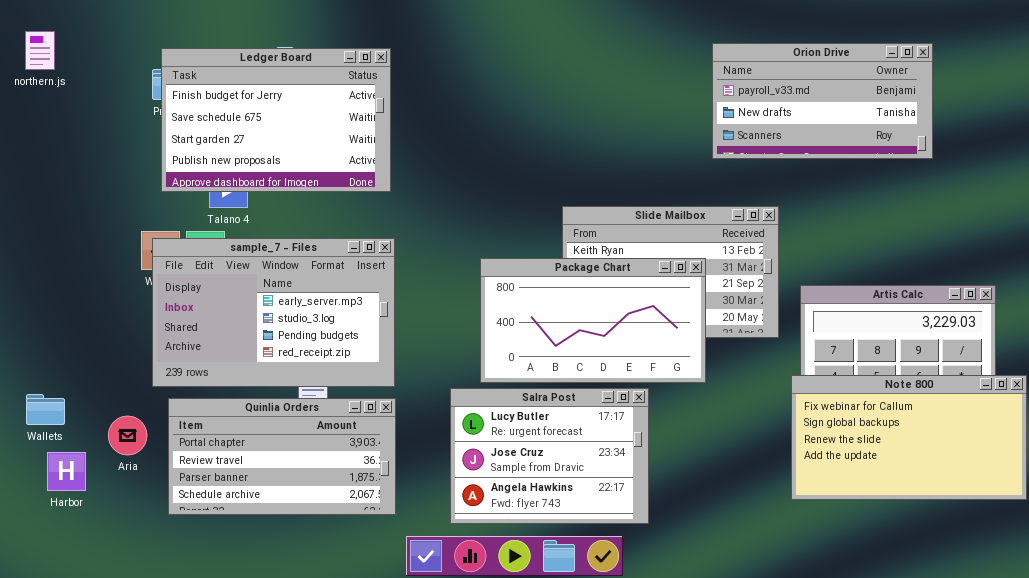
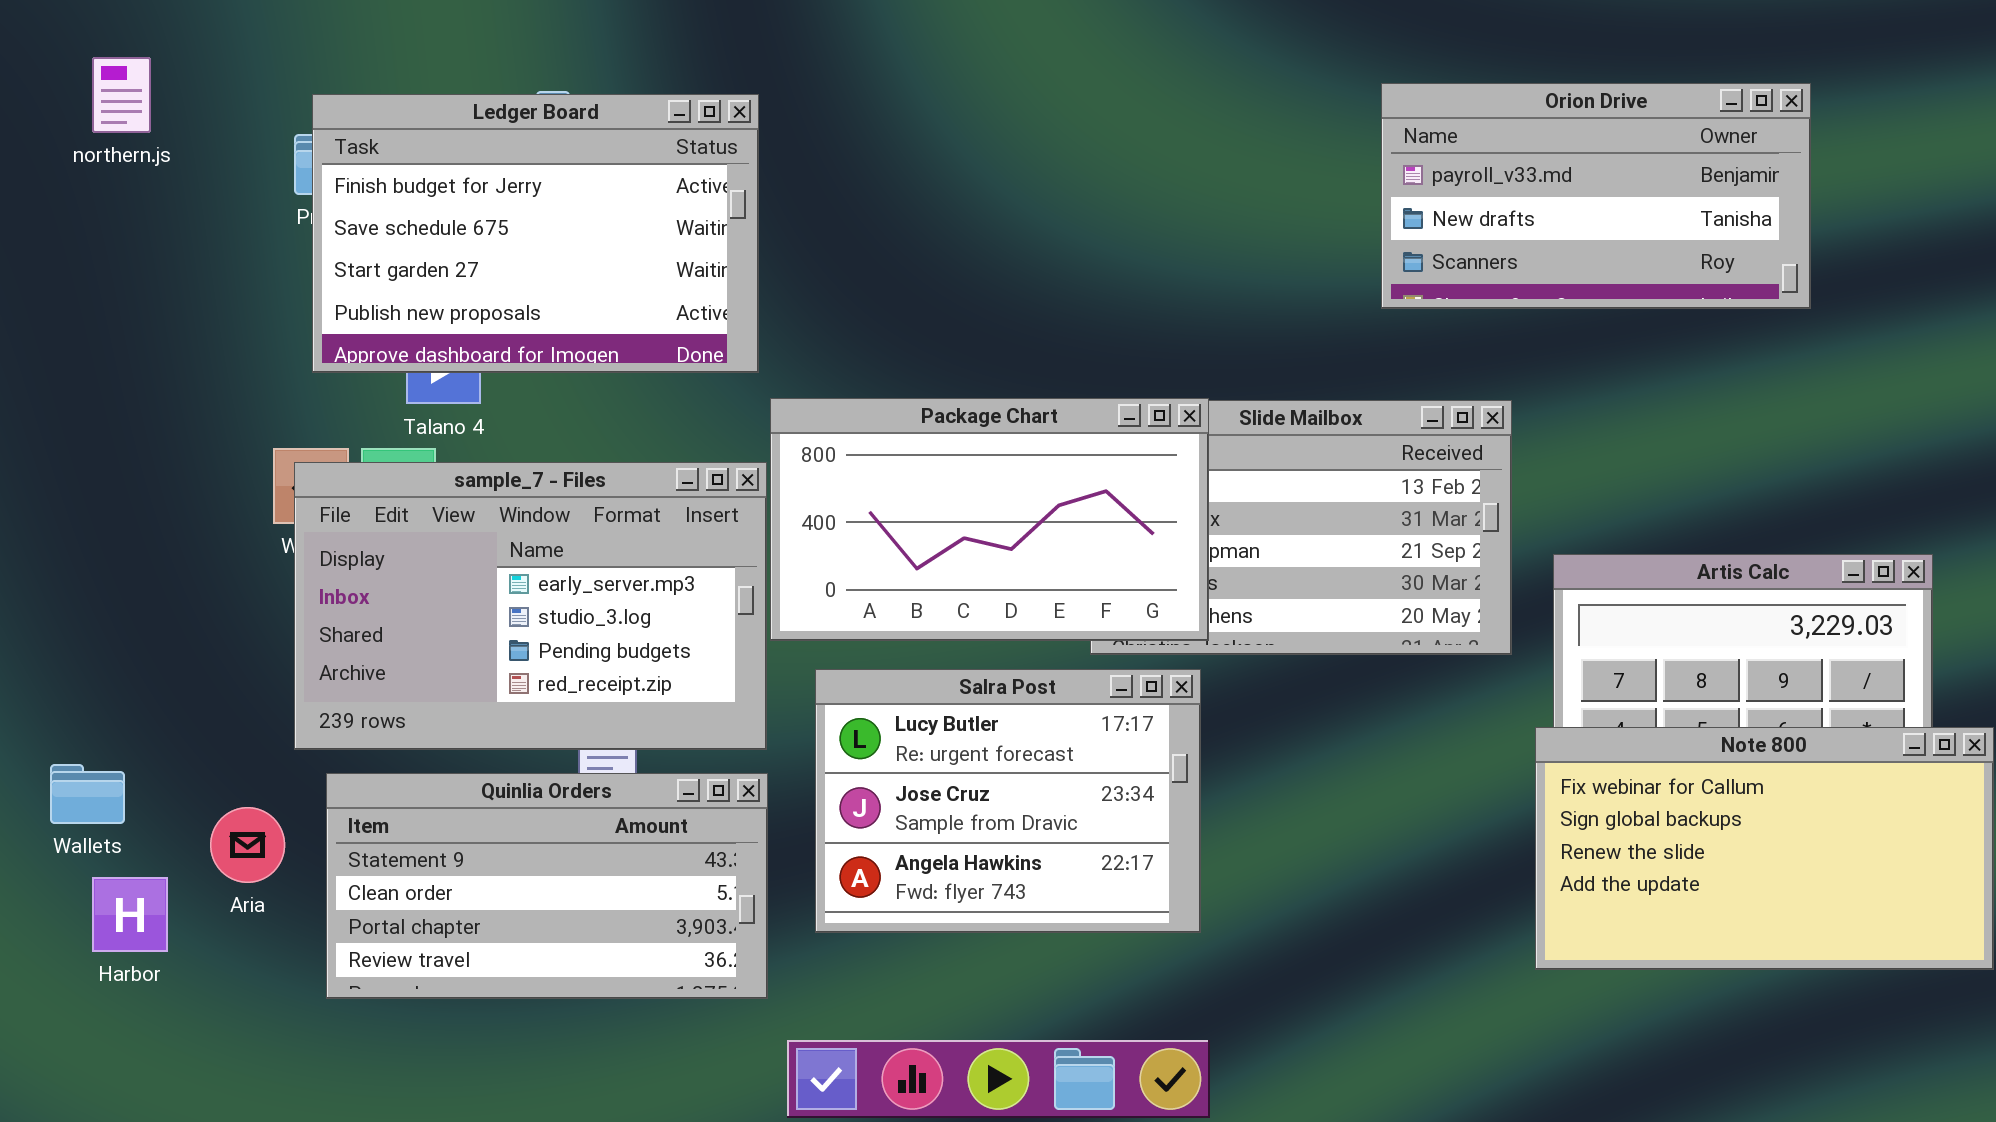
northern.js: [25,31,55,70] -> [92,57,151,133], moved
Package Chart: [480,258,706,383] -> [770,398,1209,641], moved
Salra Post: [450,388,649,524] -> [815,669,1201,933], moved
Quinlia Orders: [168,398,396,515] -> [326,773,768,999], scrolled up 2 rows

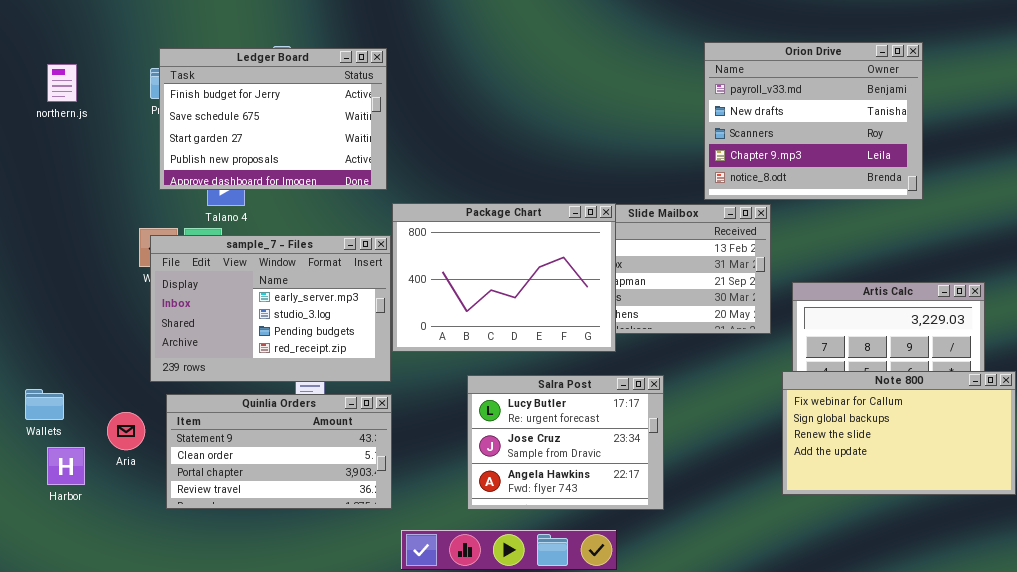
northern.js: [92,57,151,133] -> [47,64,77,102], moved
Orion Drive: [1381,83,1811,309] -> [704,42,923,200], resized
Package Chart: [770,398,1209,641] -> [392,203,616,352], resized
Salra Post: [815,669,1201,933] -> [467,375,664,510], moved

